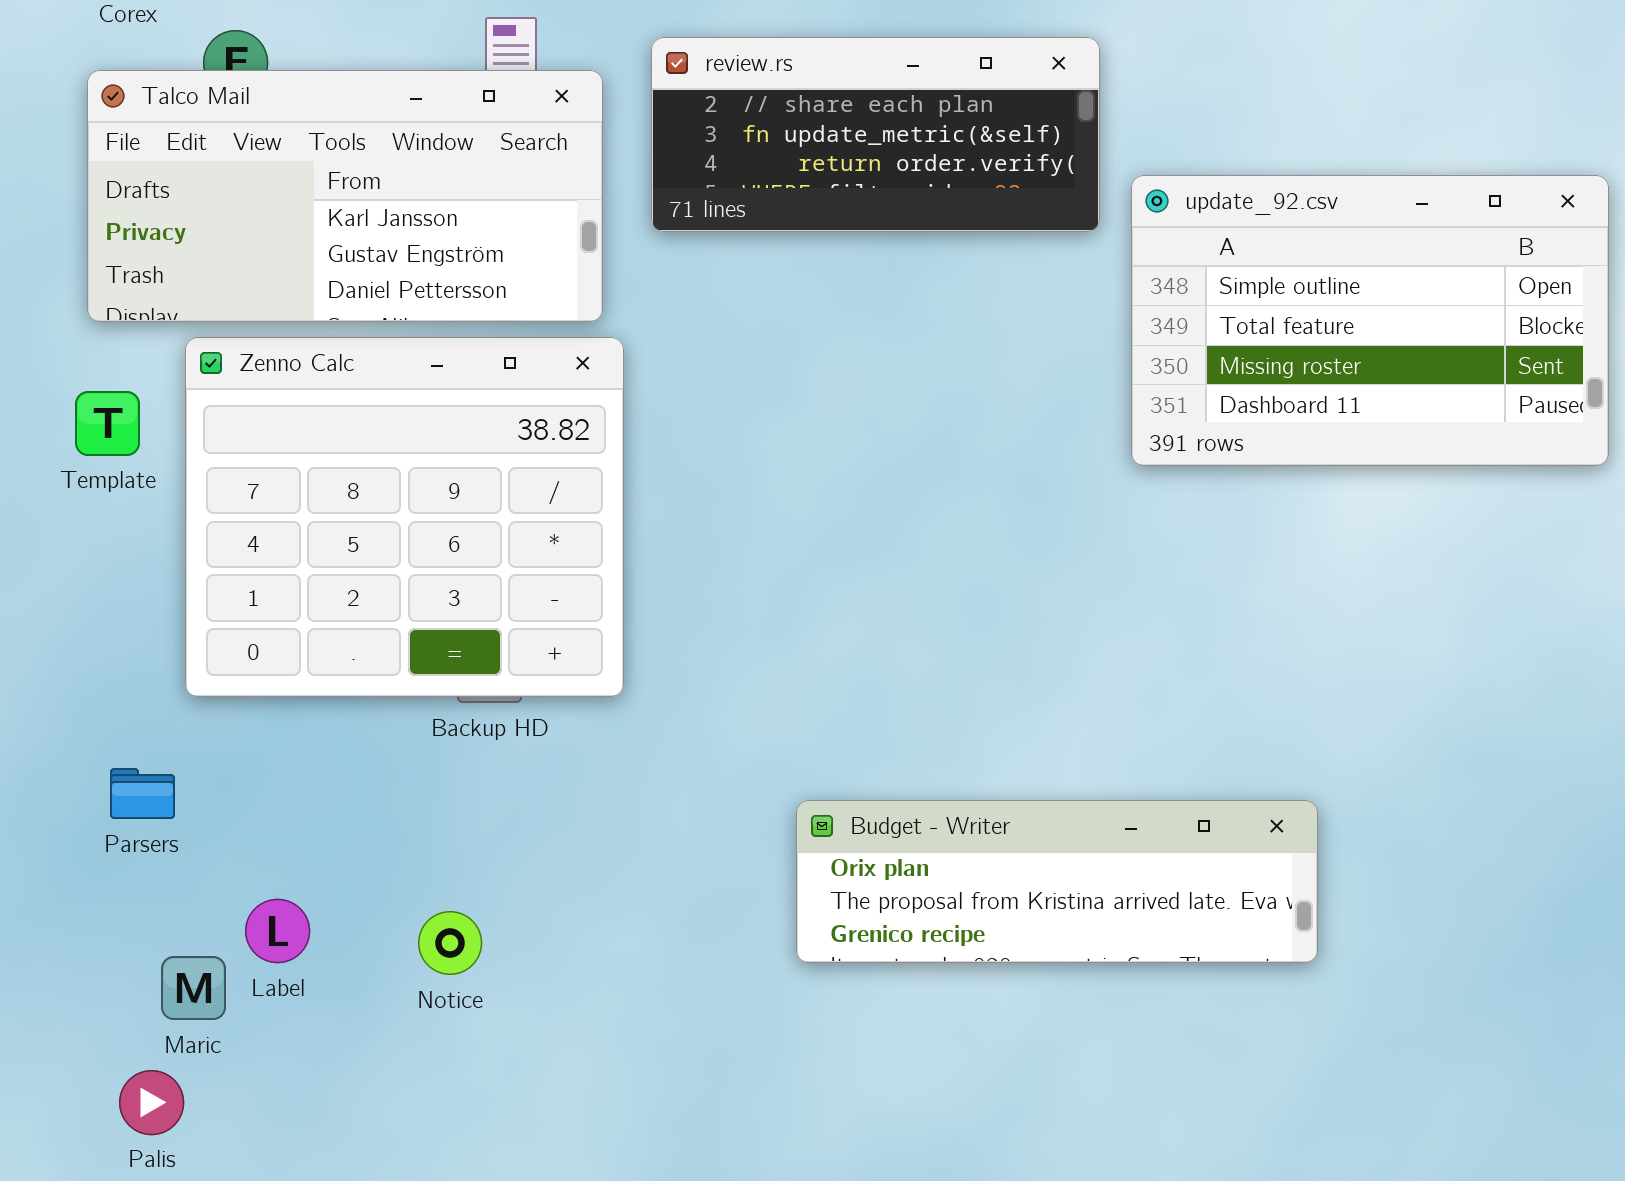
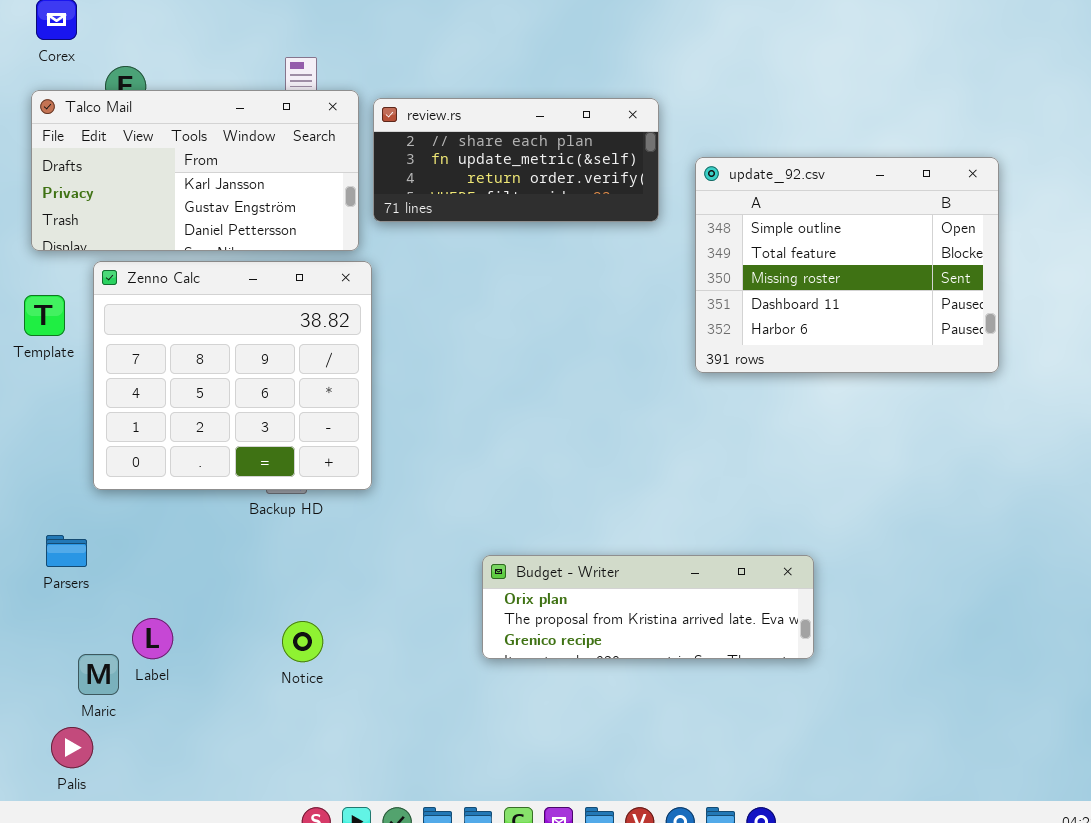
review.rs: [651,37,1100,232] -> [373,98,659,222], moved
update_92.csv: [1131,175,1609,466] -> [695,157,999,373], resized
Notice: [418,911,482,975] -> [282,621,323,662], moved

